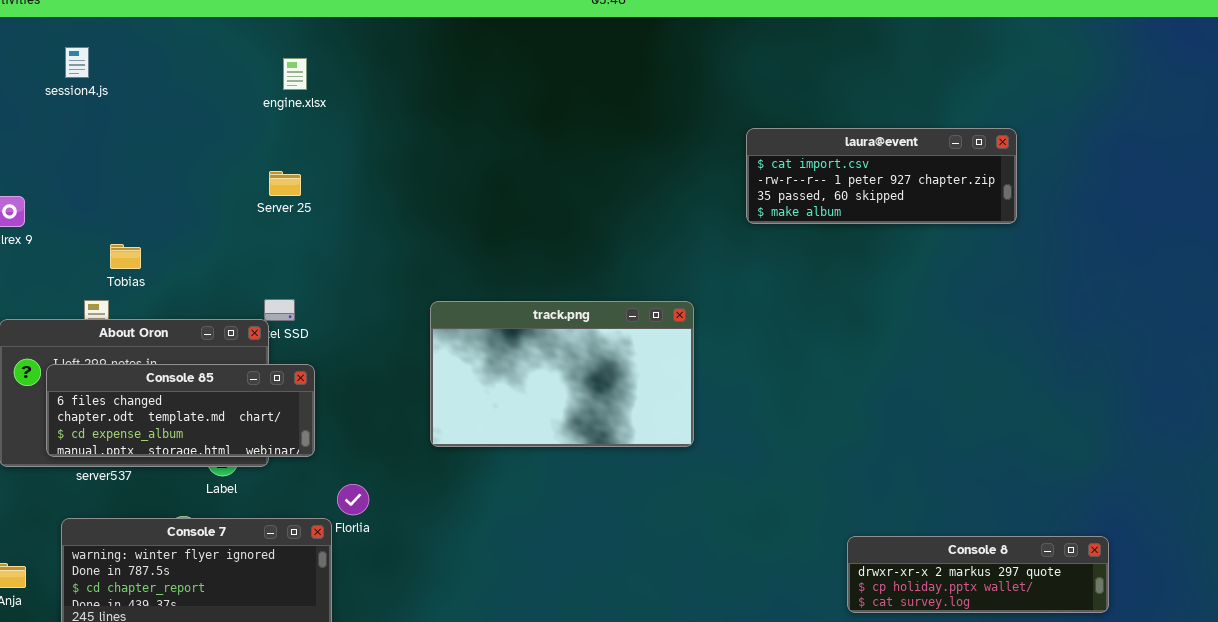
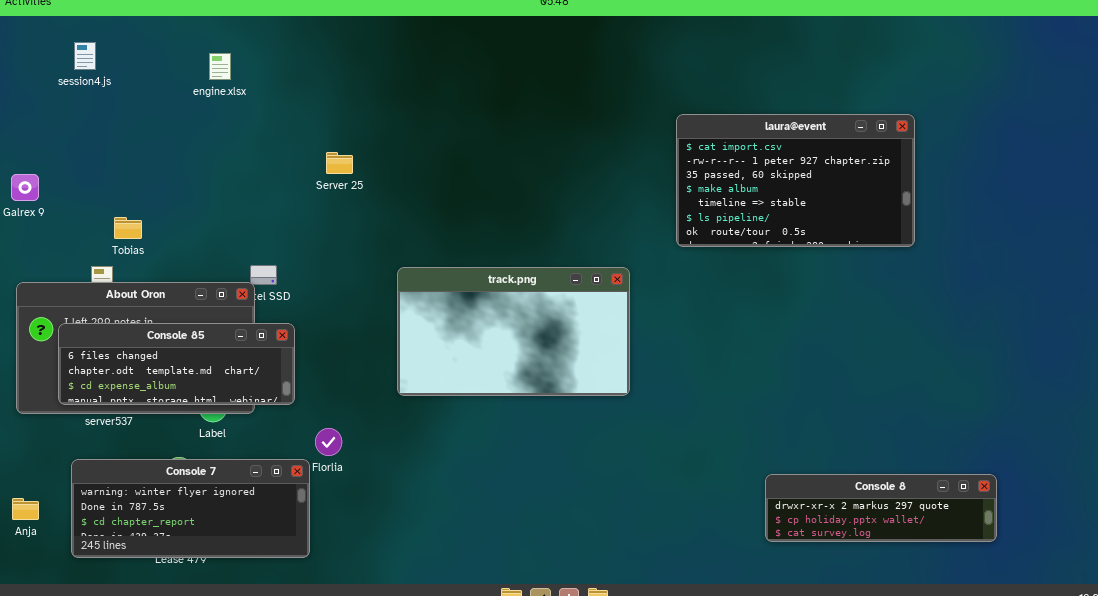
engine.xlsx: [283,58,307,90] -> [209,53,231,80], moved
laura@event: [746,128,1017,224] -> [676,114,915,247], resized
Server 25: [269,171,301,196] -> [326,152,353,174], moved

